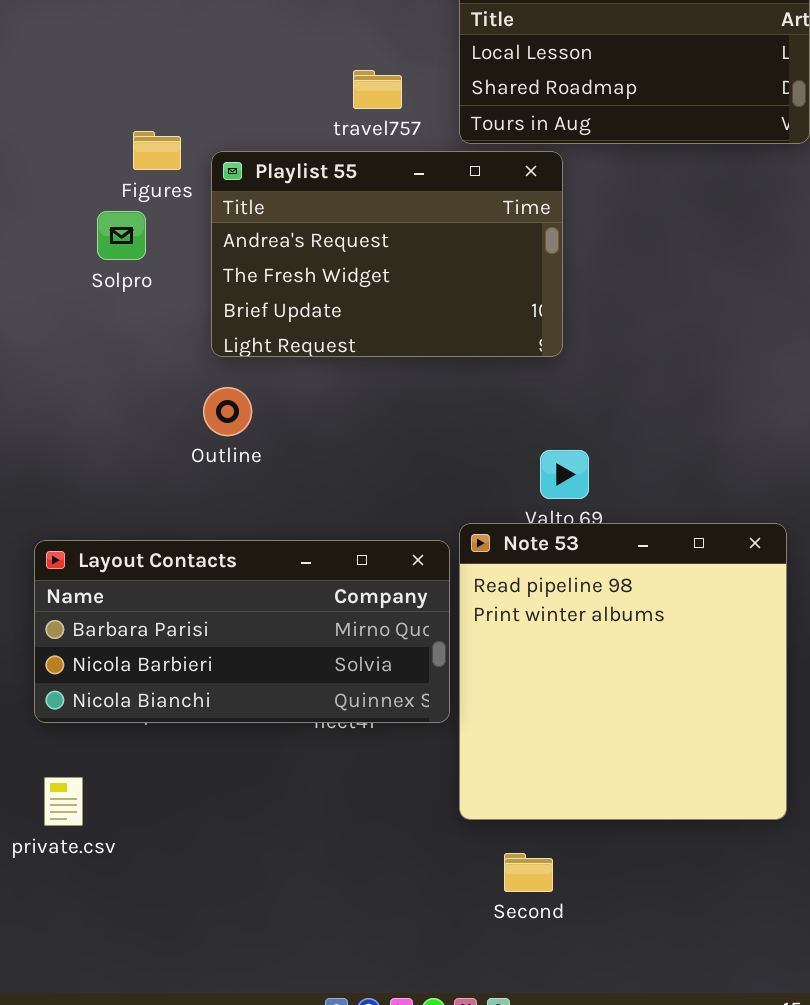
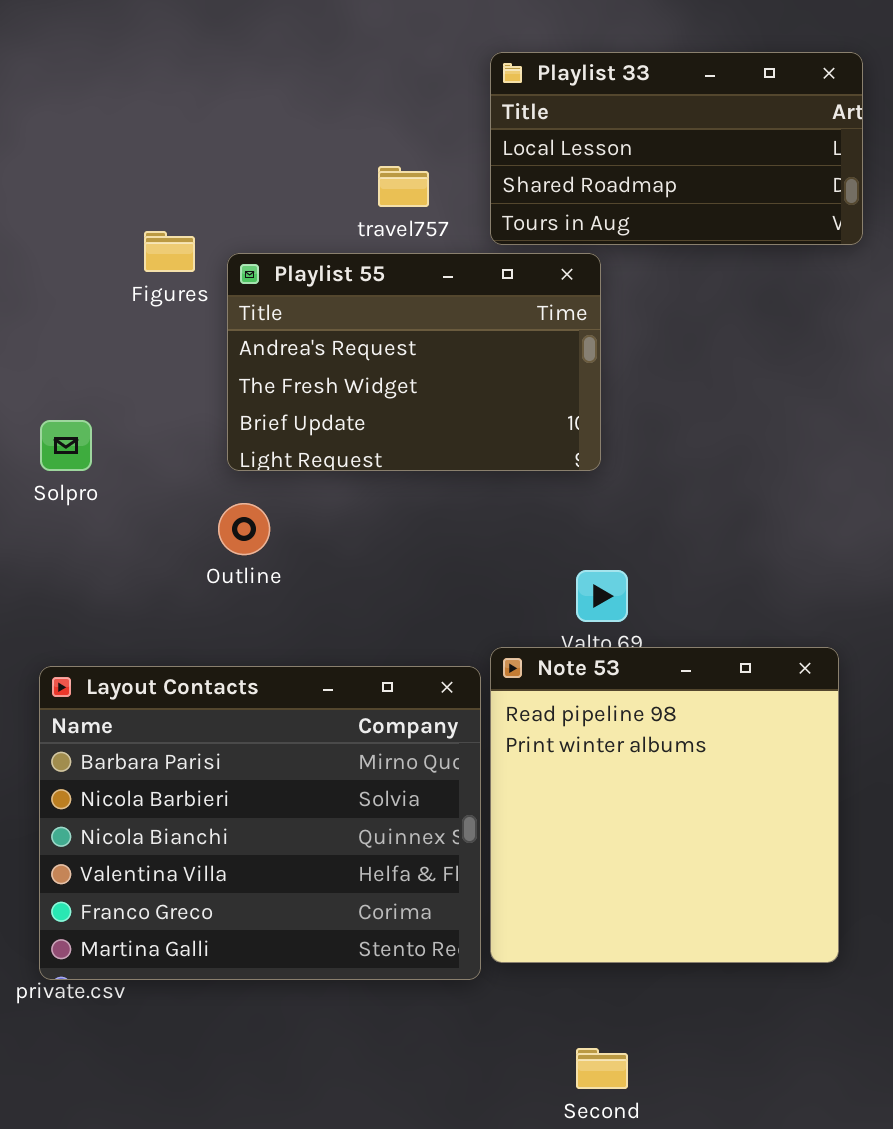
Solpro: [97,211,146,260] -> [40,420,92,471], moved
Layout Contacts: [34,540,450,723] -> [39,666,481,980], resized
Second: [504,853,553,892] -> [576,1048,628,1089], moved

